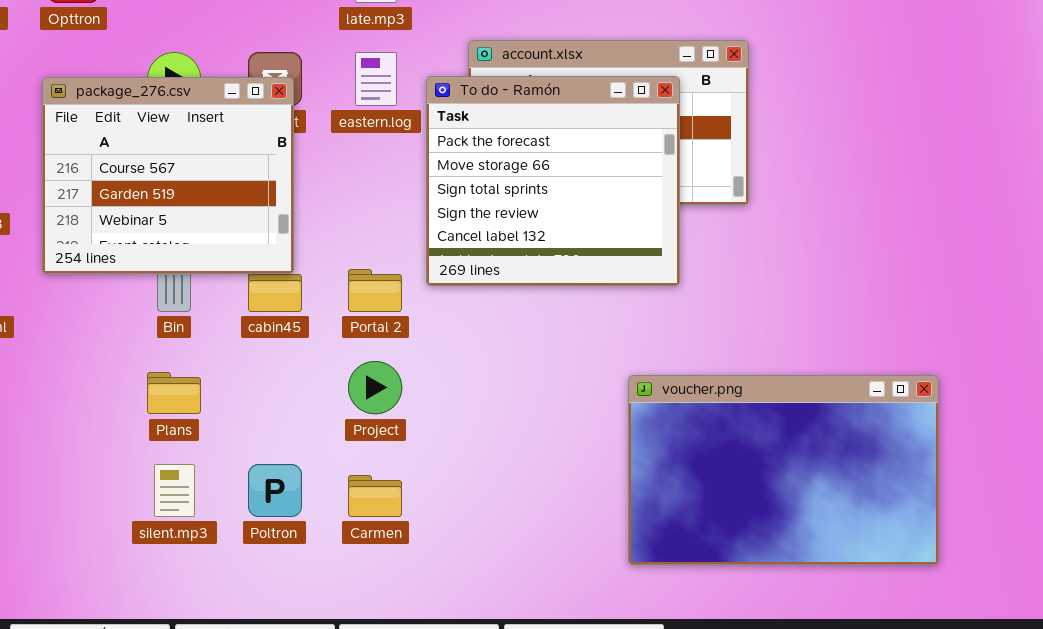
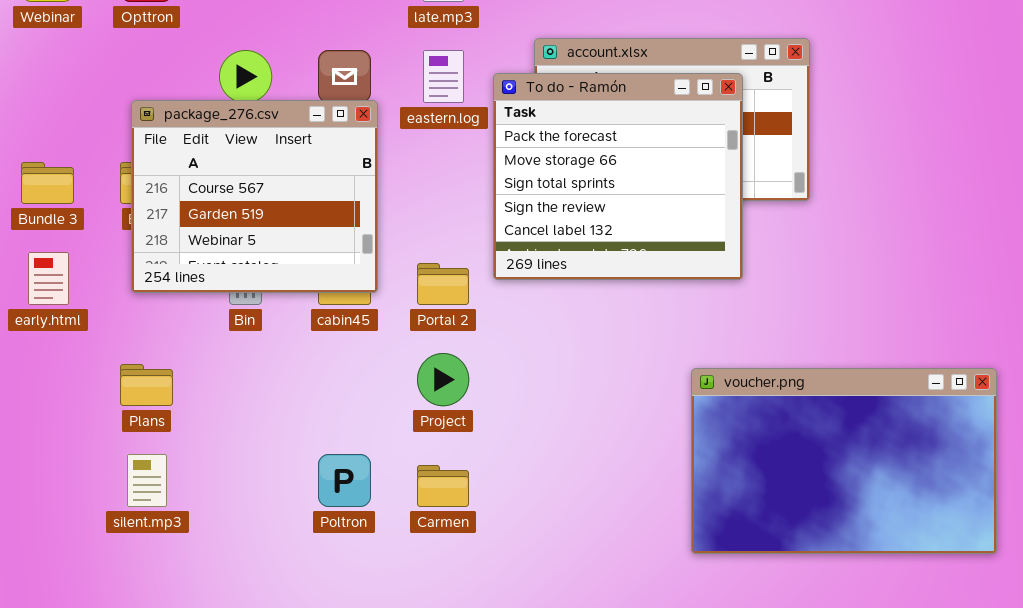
package_276.csv: [42,77,294,274] -> [131,100,378,293], moved
Plans: [147,372,201,414] -> [120,364,173,406], moved
silent.mp3: [154,464,195,517] -> [127,454,167,507], moved

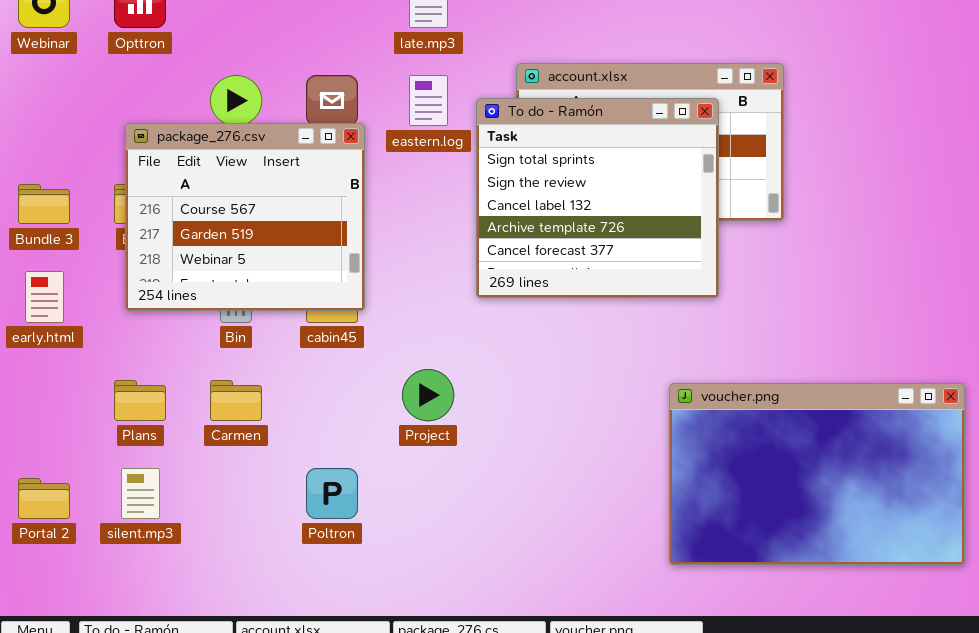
To do - Ramón: [493,73,743,280] -> [476,98,719,298], scrolled down 2 rows
Portal 2: [417,263,469,305] -> [18,478,70,519], moved
Carmen: [417,465,469,507] -> [210,380,262,421], moved

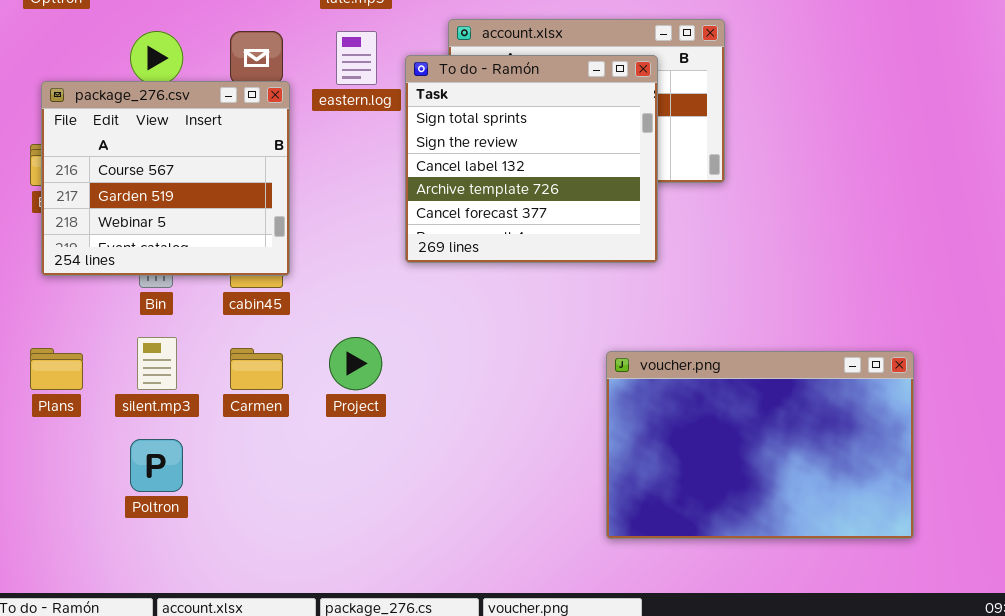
Carmen: [210,380,262,421] -> [230,348,283,390], moved
silent.mp3: [121,468,160,519] -> [137,337,177,390], moved
Poltron: [306,468,358,519] -> [130,439,183,492], moved

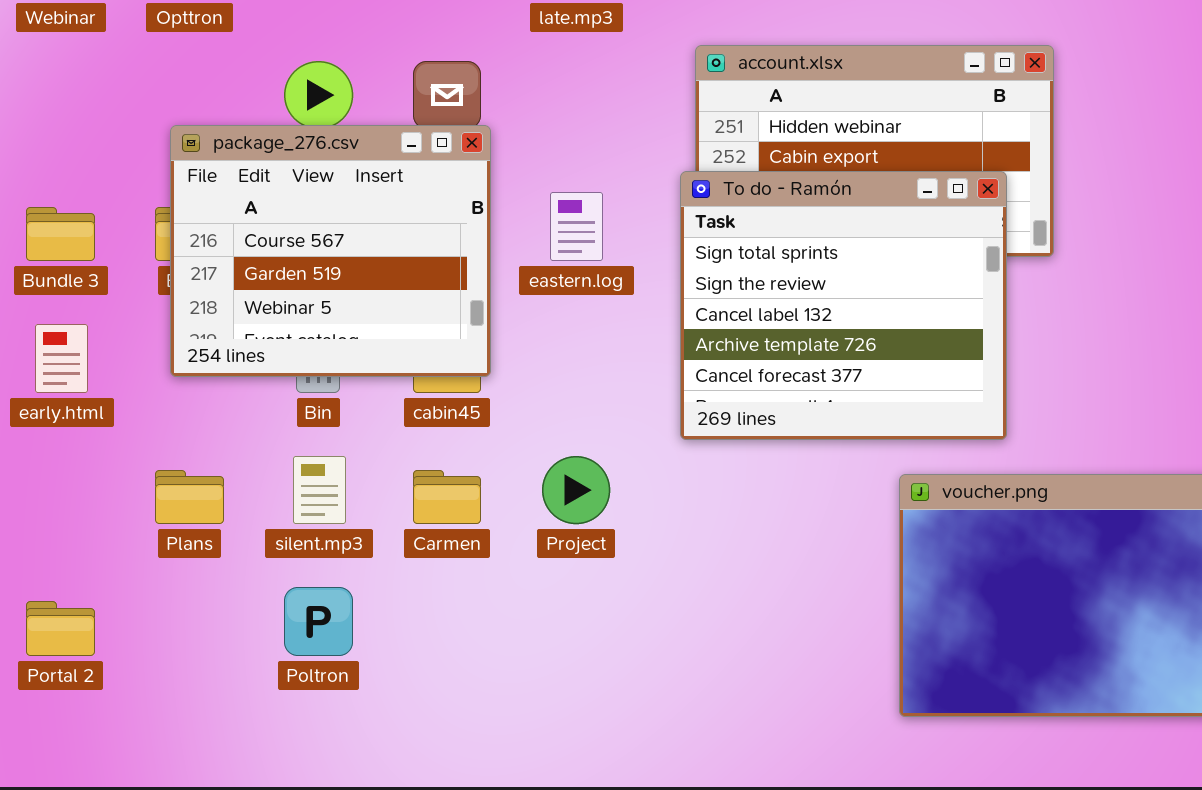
eastern.log: [336,31,377,85] -> [550,192,603,261], moved
To do - Ramón: [405,55,658,263] -> [680,171,1007,440], moved

